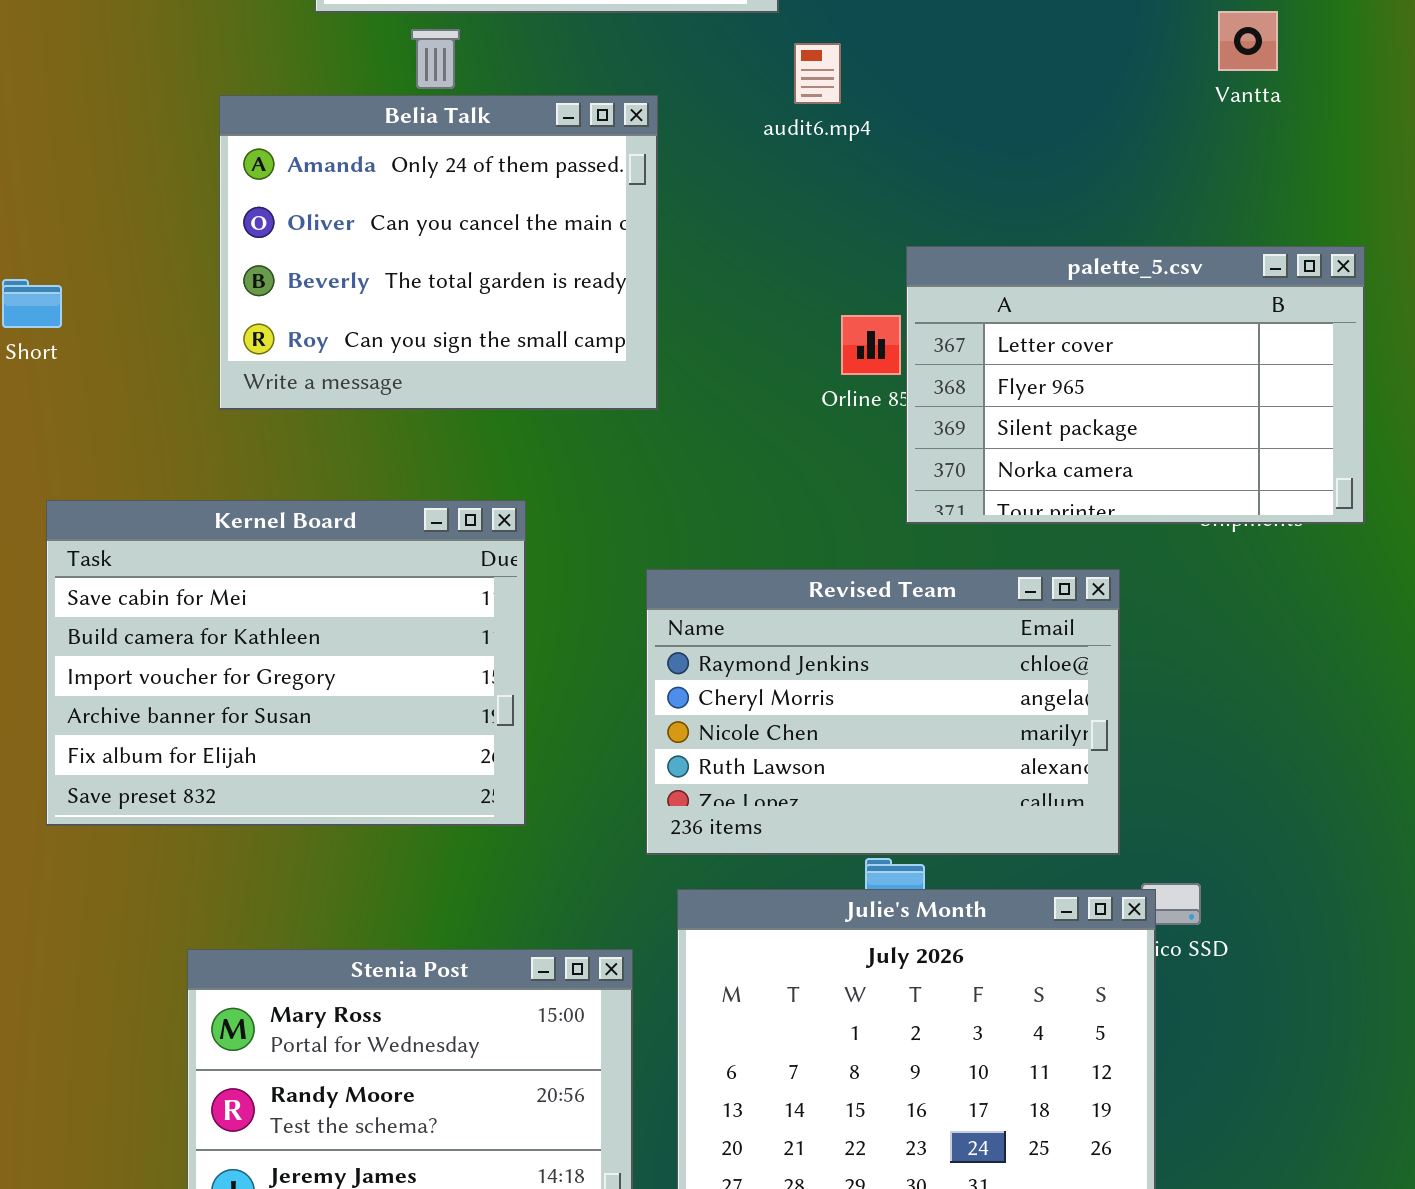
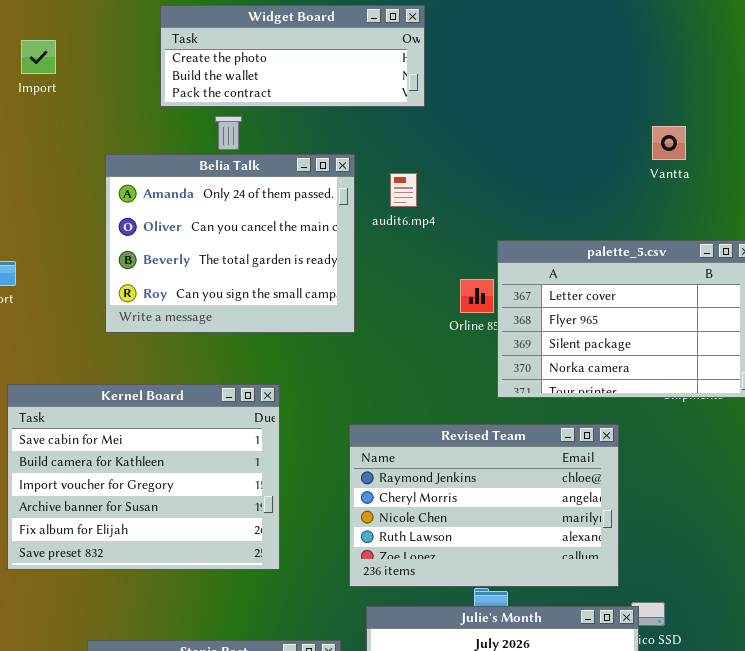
Vantta: [1218,11,1278,71] -> [652,126,686,160], moved
audit6.mp4: [794,43,841,104] -> [390,173,417,207], moved

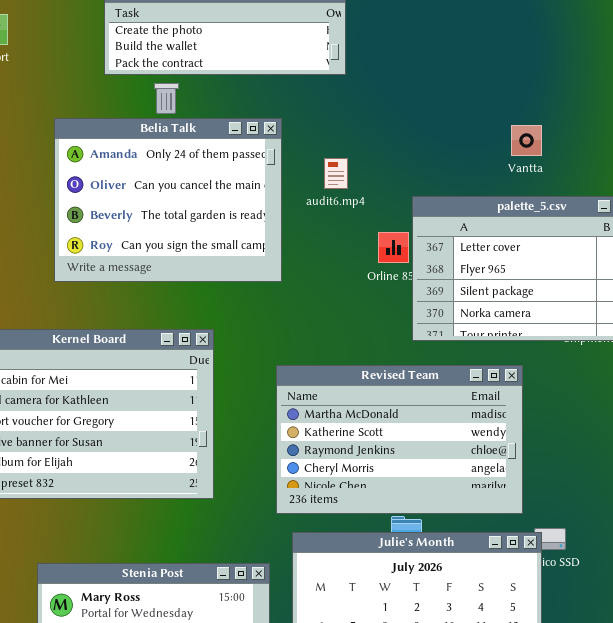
Vantta: [652,126,686,160] -> [511,125,542,156], moved
audit6.mp4: [390,173,417,207] -> [324,158,348,189], moved
Revised Team: [349,424,619,587] -> [276,365,523,514], scrolled up 2 rows

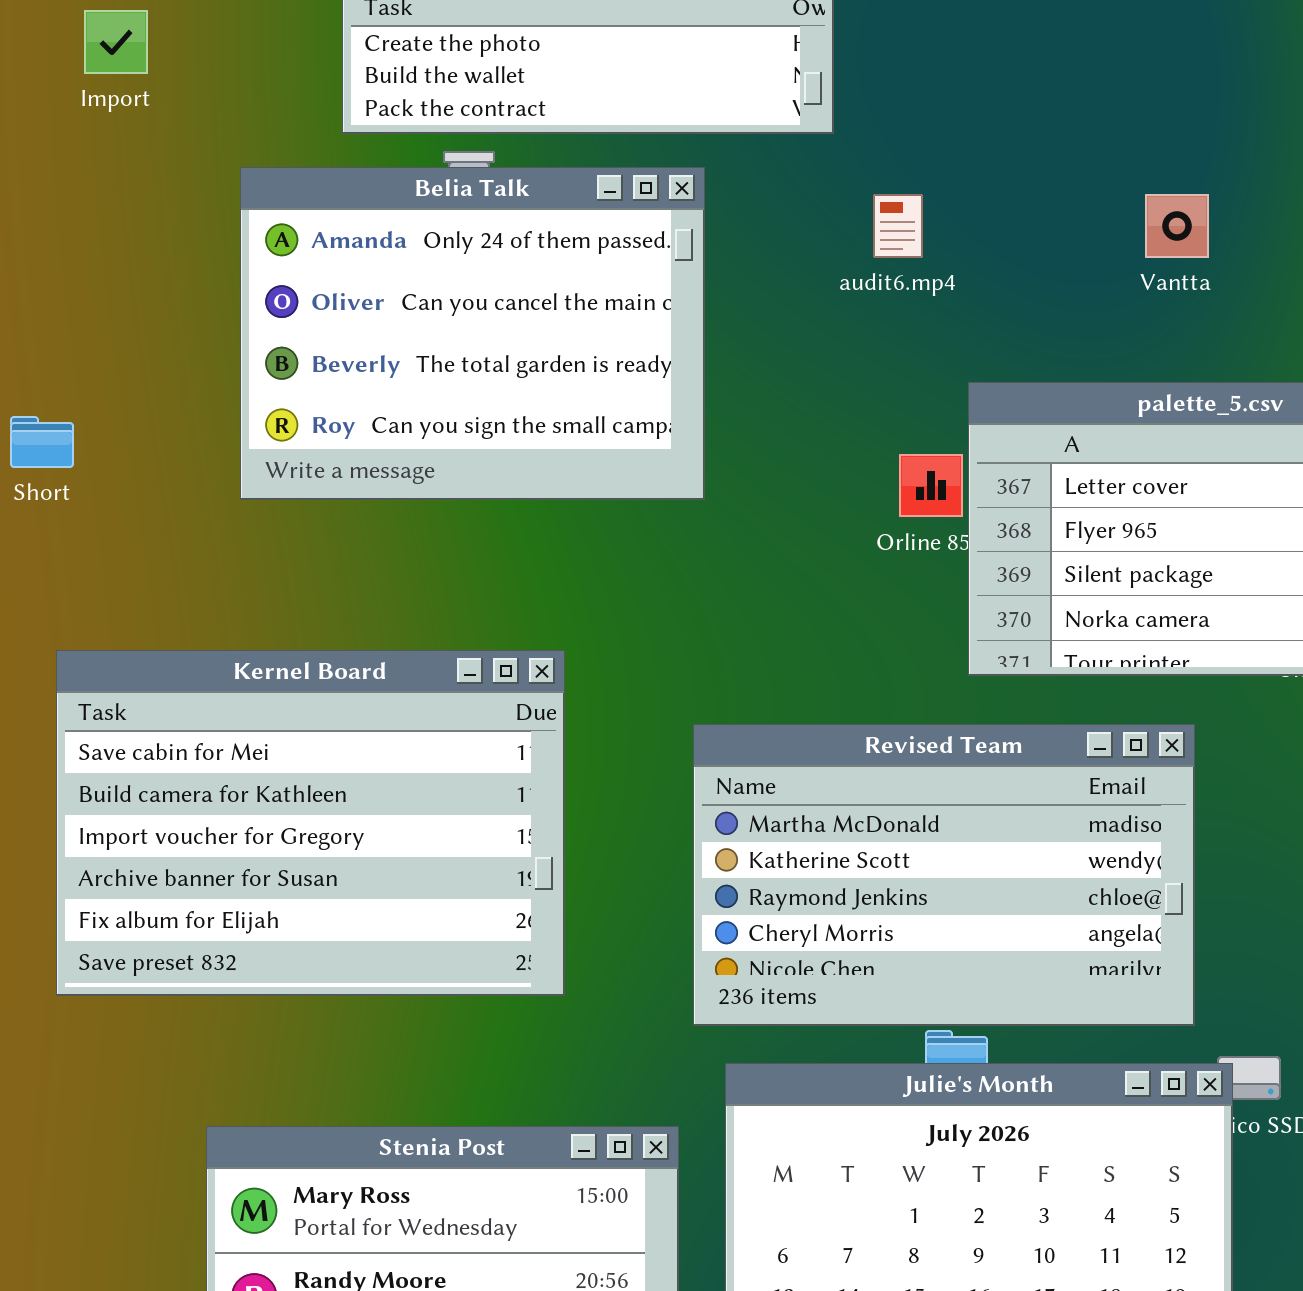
Belia Talk: [54,118,282,282] -> [240,167,705,500], moved
Vantta: [511,125,542,156] -> [1145,194,1209,258], moved
audit6.mp4: [324,158,348,189] -> [873,194,923,258], moved

